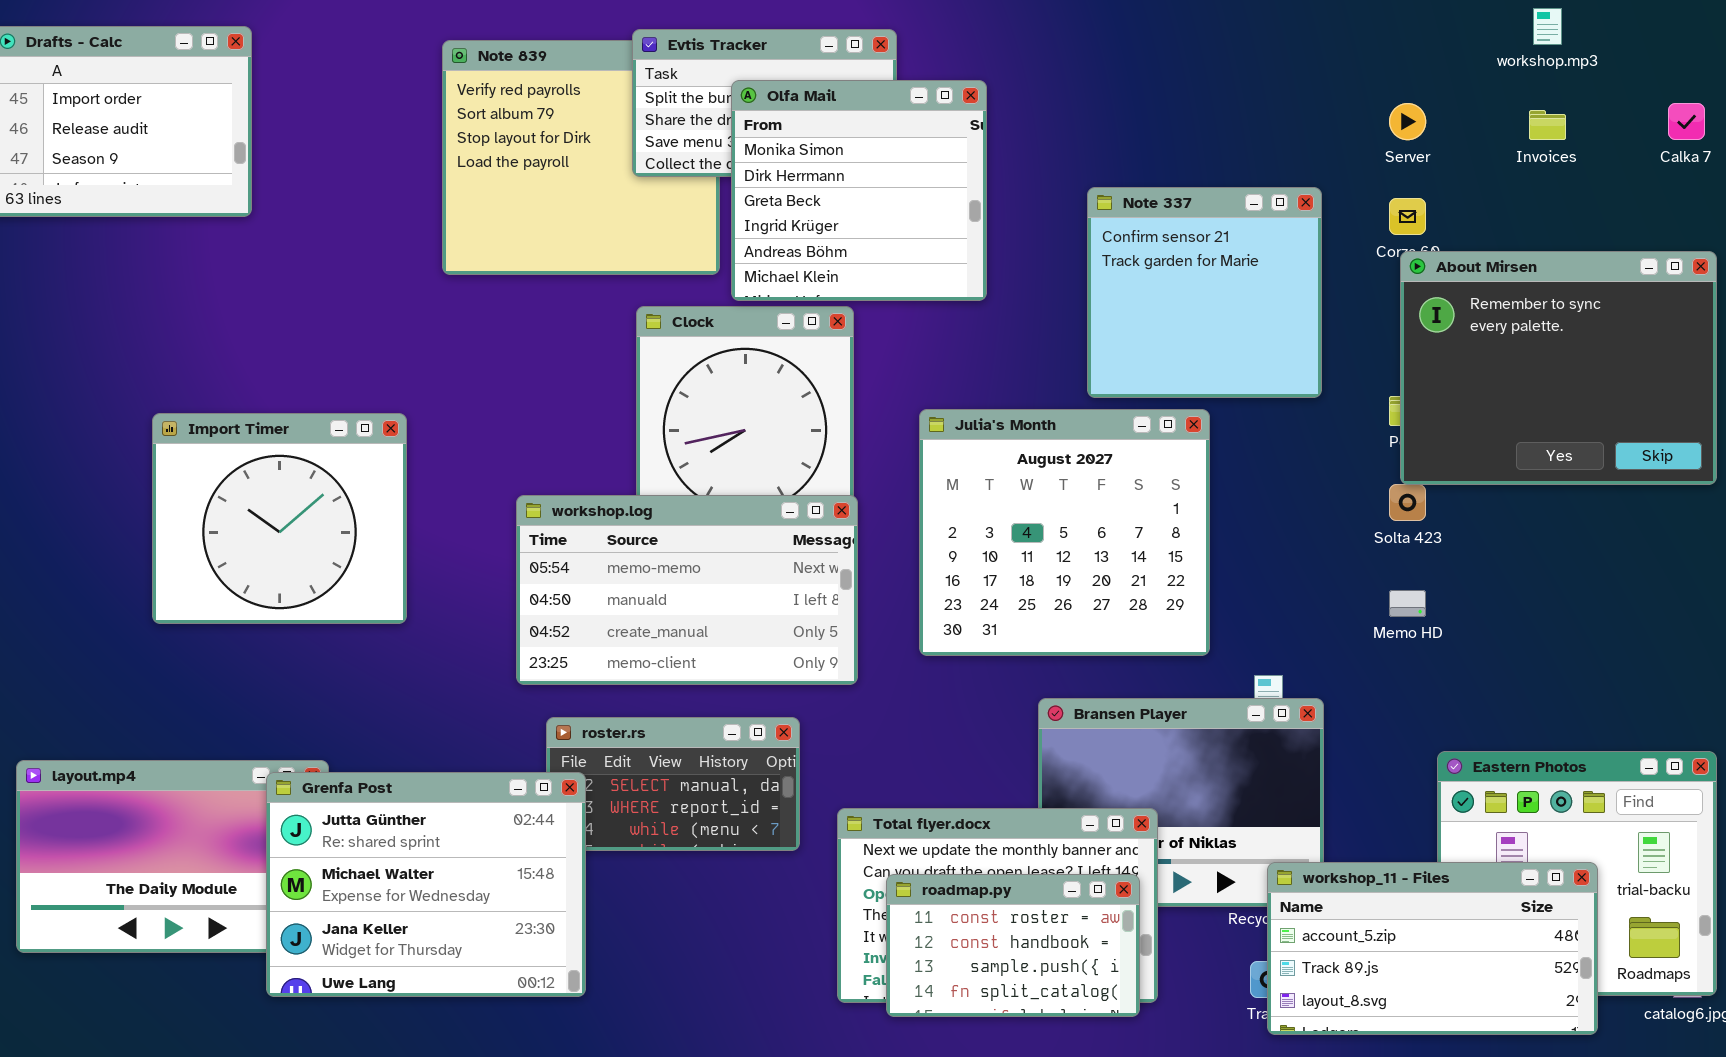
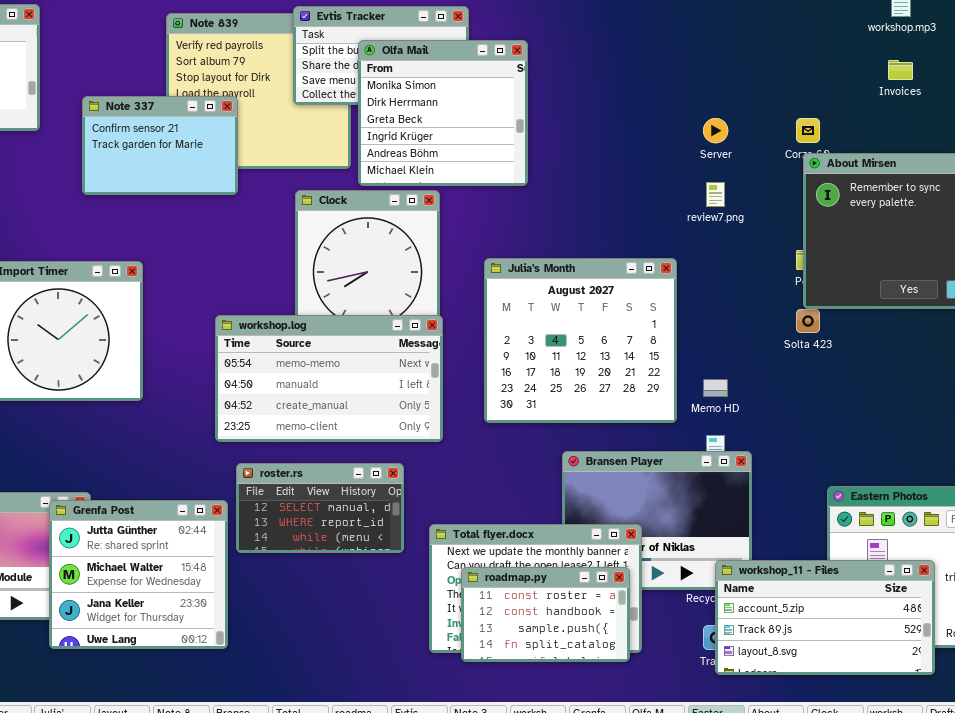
Server: [1389,103,1426,140] -> [703,118,728,143], moved
Note 337: [1087,187,1322,398] -> [82,96,238,195], moved, resized
Memo HD: [1389,590,1426,617] -> [703,379,728,397], moved
Grenfa Post: [266,772,586,997] -> [49,500,228,649], resized

